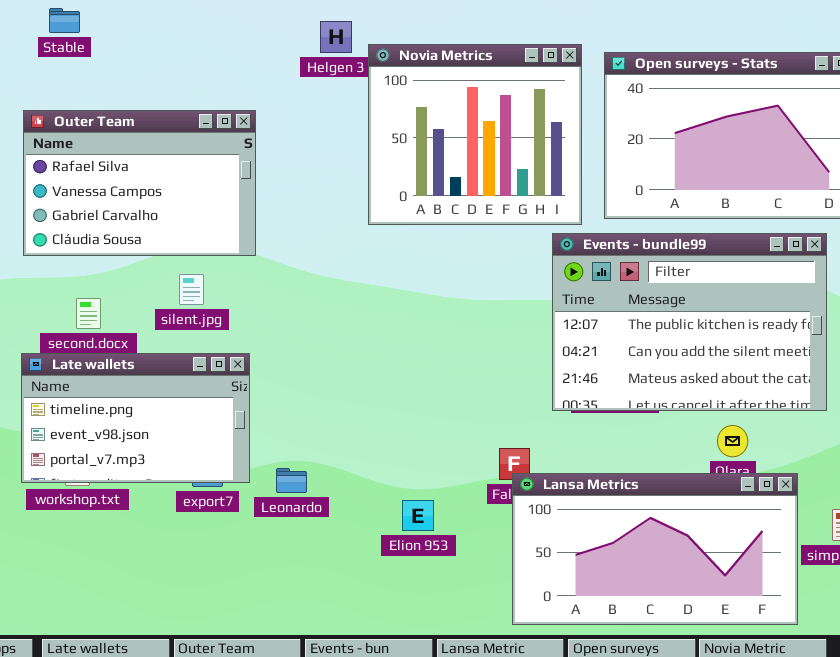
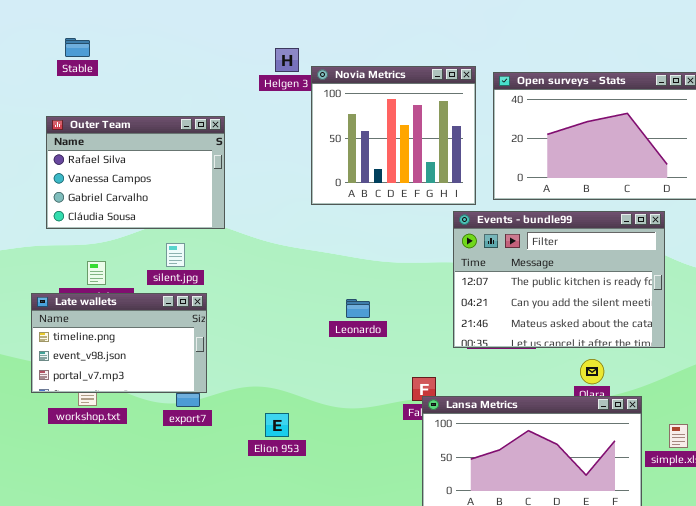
Late wallets: [21,353,250,483] -> [31,293,207,393], moved
Leonardo: [276,468,307,493] -> [346,299,370,318], moved
Elion 953: [402,500,434,531] -> [265,413,289,437], moved

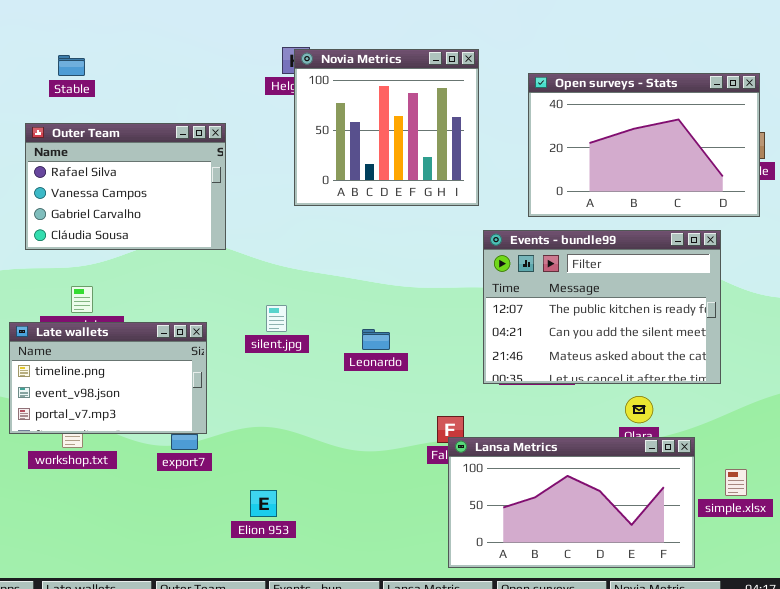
Stable: [65,38,90,57] -> [58,55,85,76], moved
Novia Metrics: [311,66,476,205] -> [294,49,479,206], moved
silent.jpg: [166,243,185,267] -> [266,305,287,332], moved
Elion 953: [265,413,289,437] -> [250,490,277,517], moved

